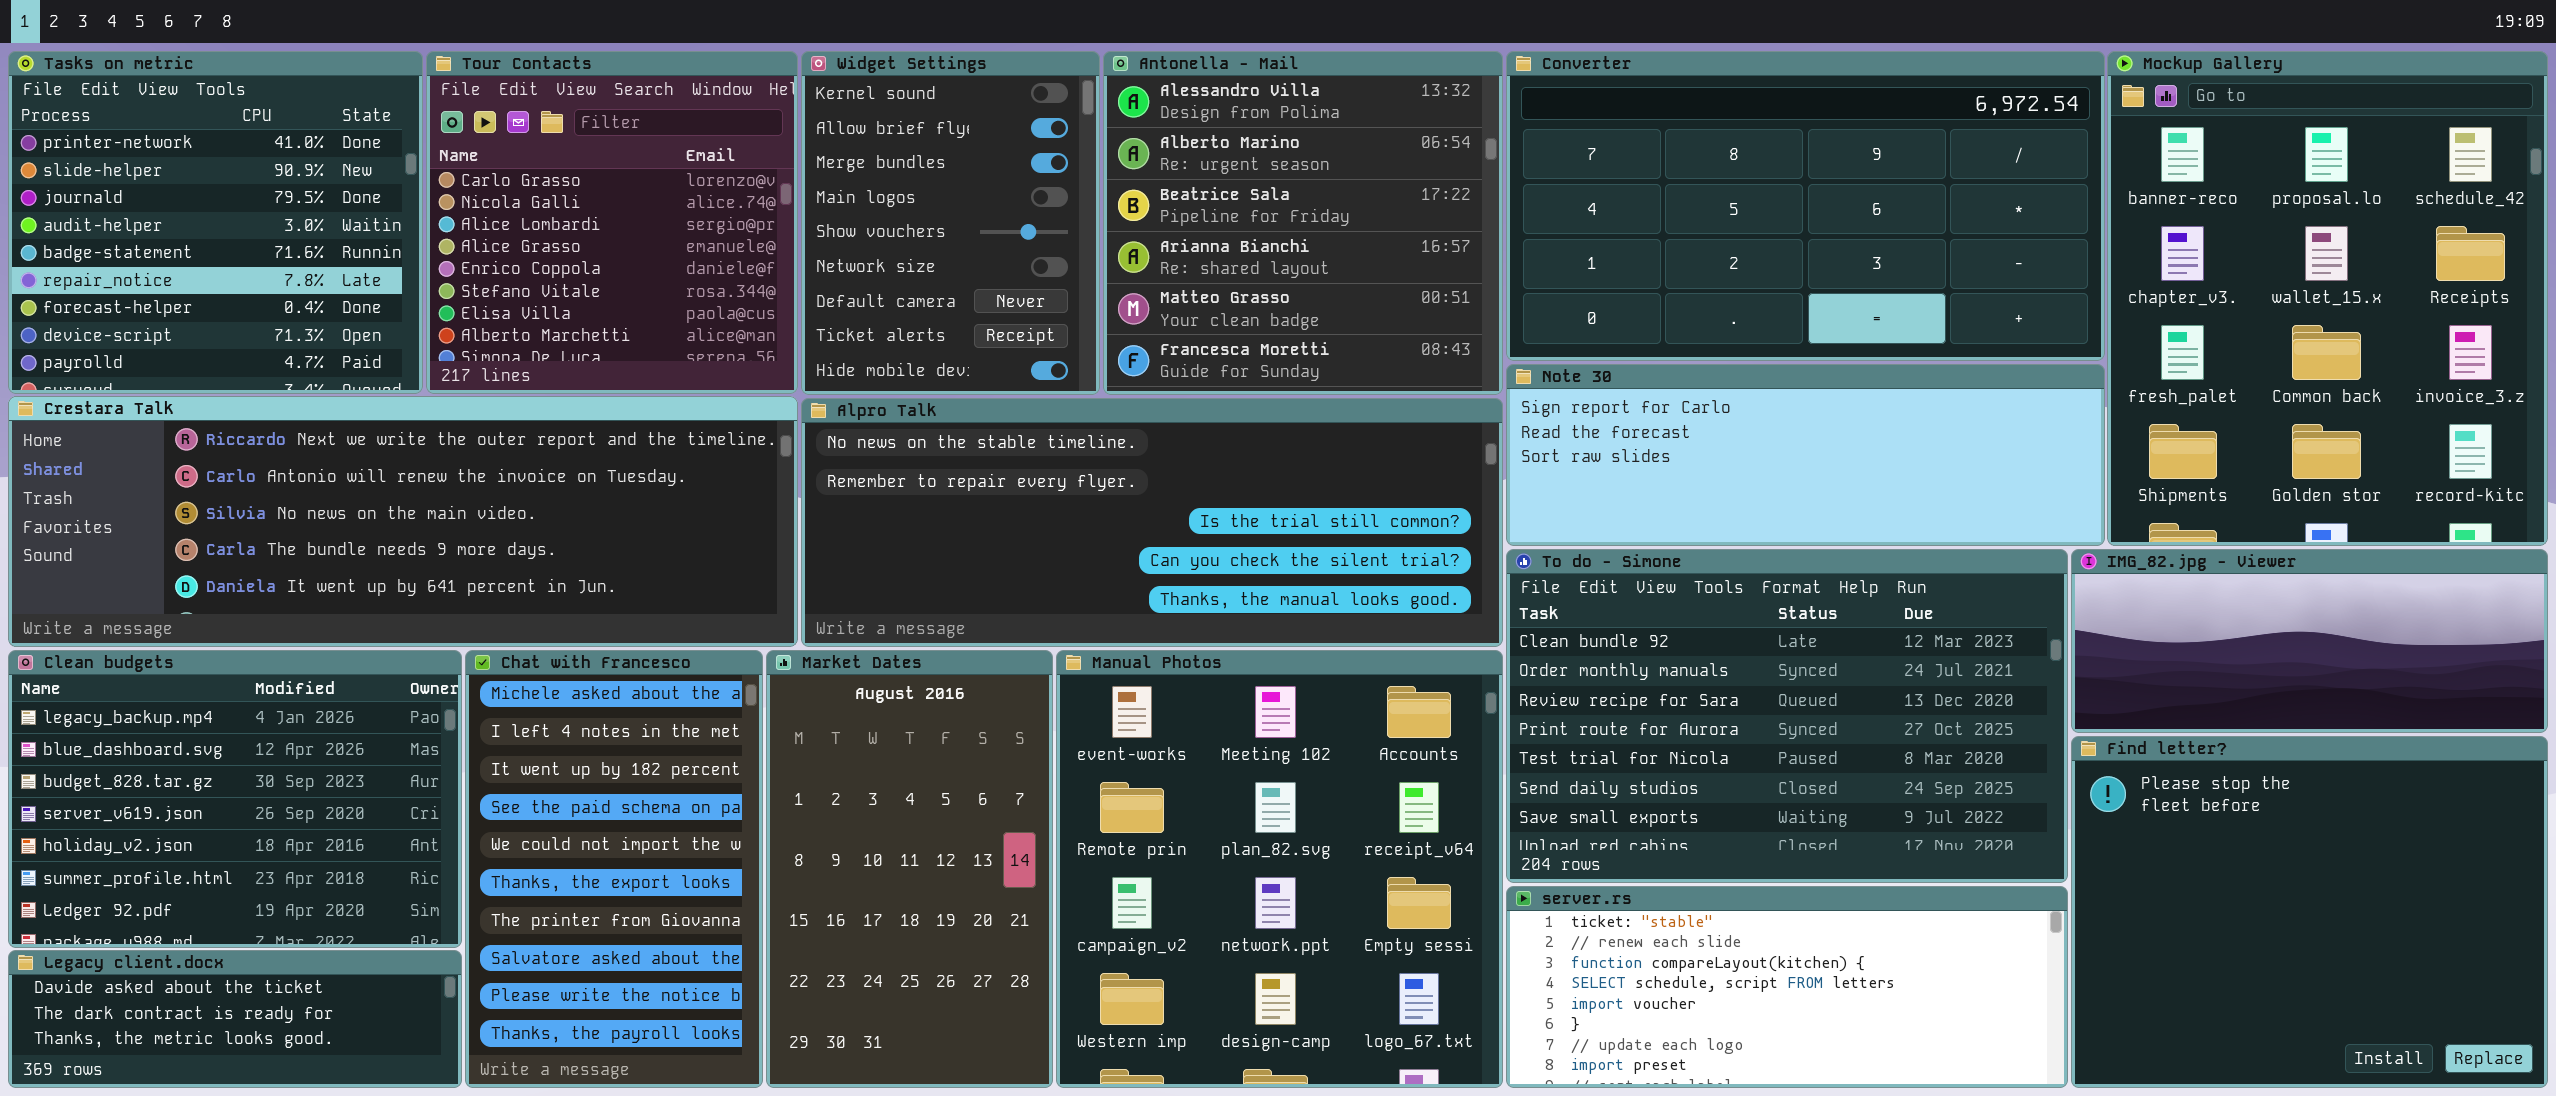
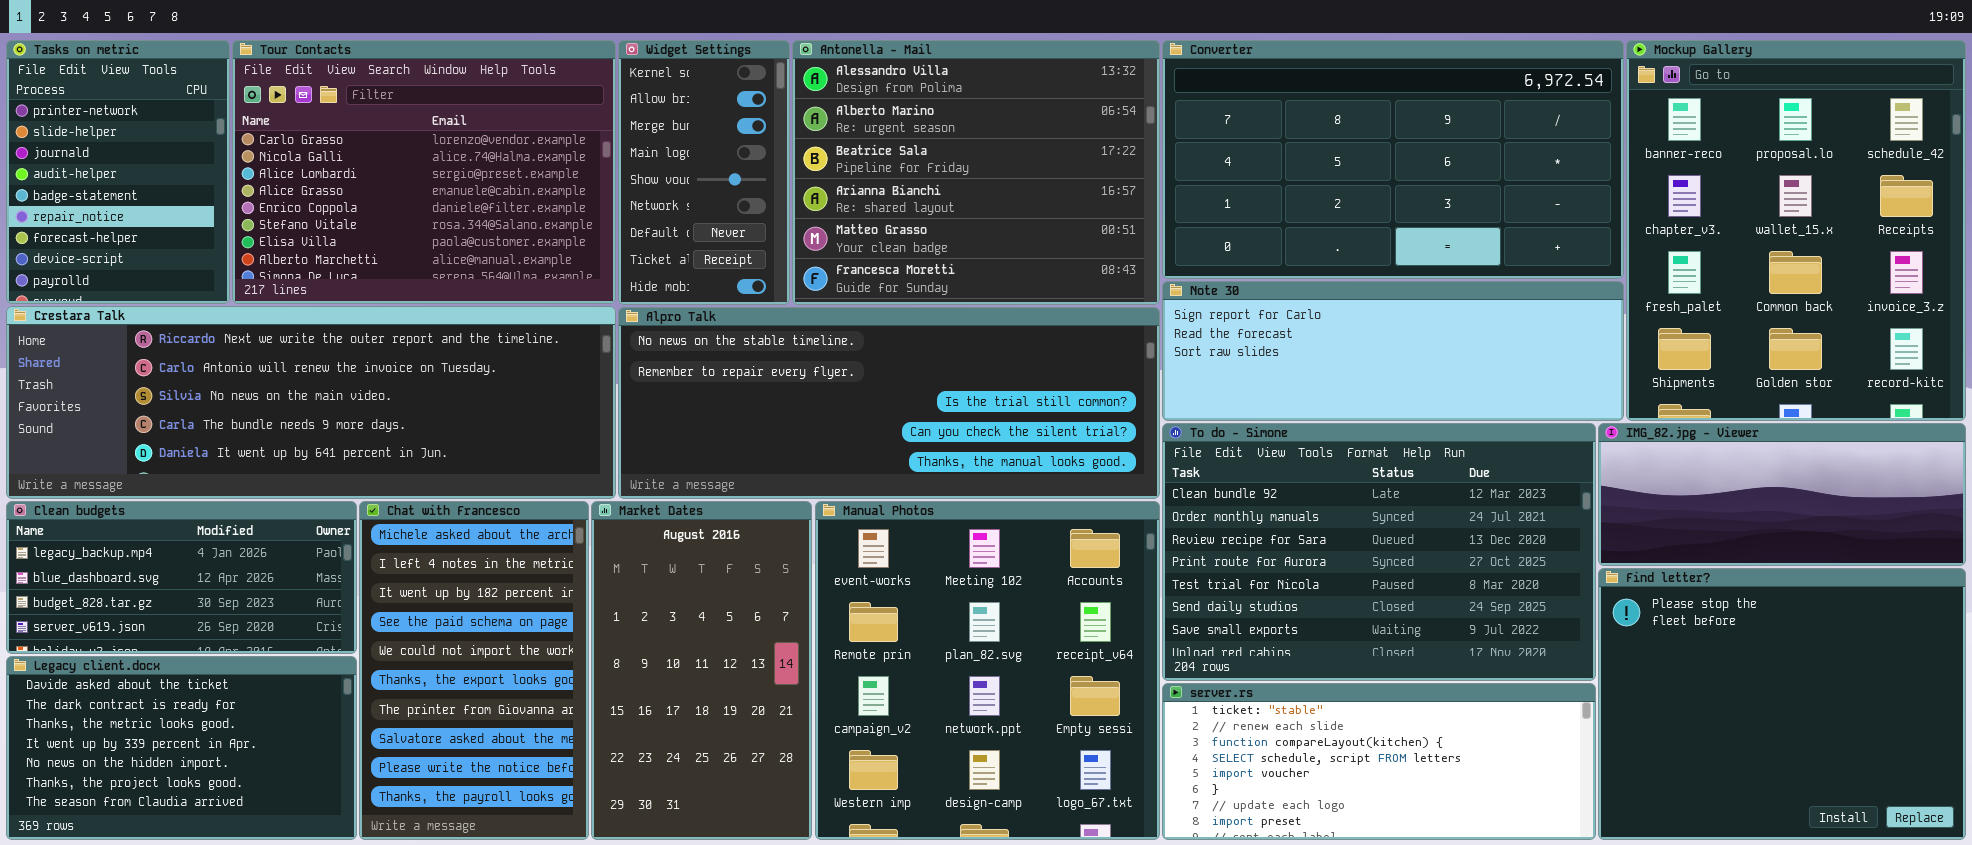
Tasks on metric: [8,51,423,394] -> [6,40,230,304], resized
Tour Contacts: [426,51,798,394] -> [232,40,616,304], resized
Widget Settings: [801,51,1100,395] -> [618,40,790,305], resized
Antonella - Mail: [1103,51,1503,395] -> [792,40,1160,305], resized
Clean budgets: [8,650,462,948] -> [6,501,357,654], resized
Legacy client.docx: [8,950,462,1088] -> [6,656,357,840], resized

